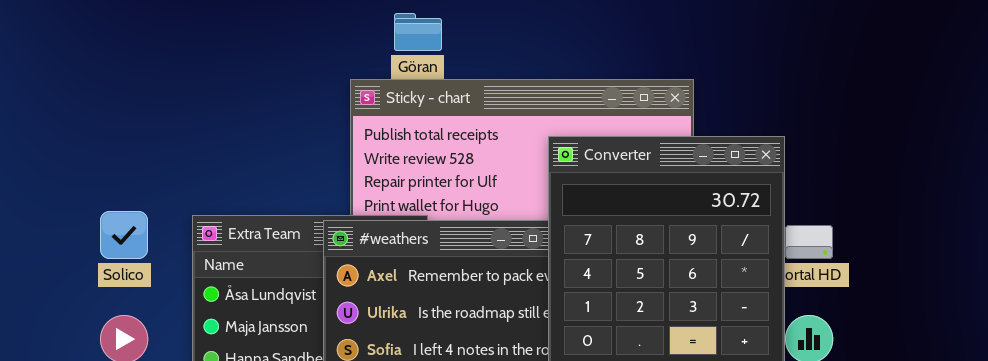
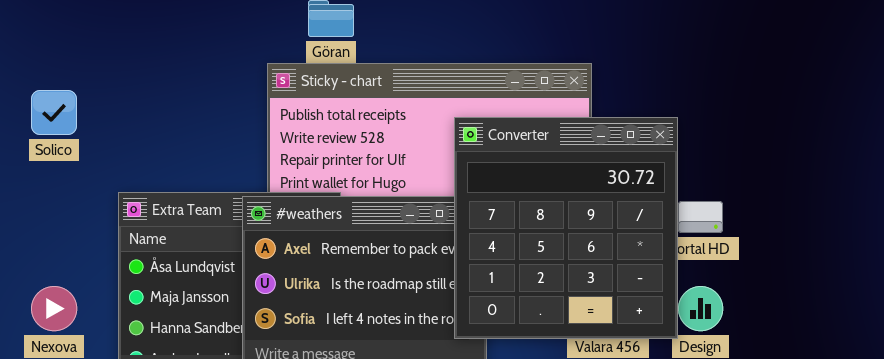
Solico: [100,211,148,259] -> [31,90,77,135], moved

